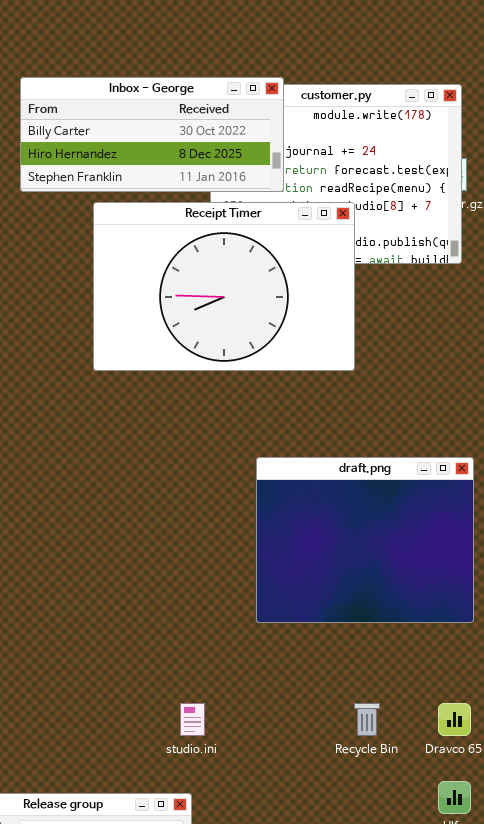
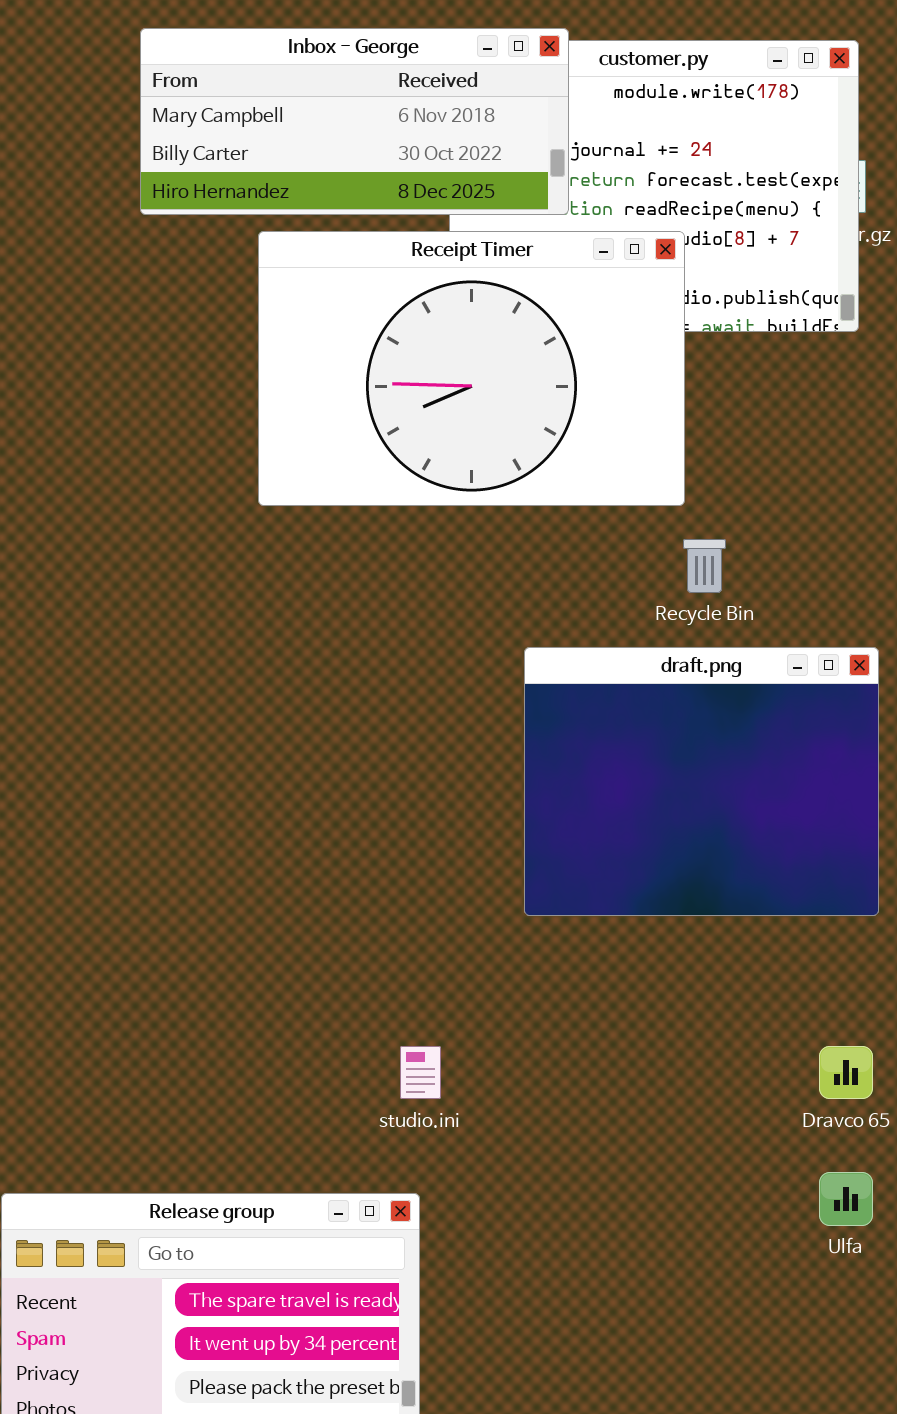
Inbox - George: [20,77,284,192] -> [140,28,569,215], scrolled up 1 row
Recycle Bin: [354,703,380,736] -> [683,539,726,593], moved

